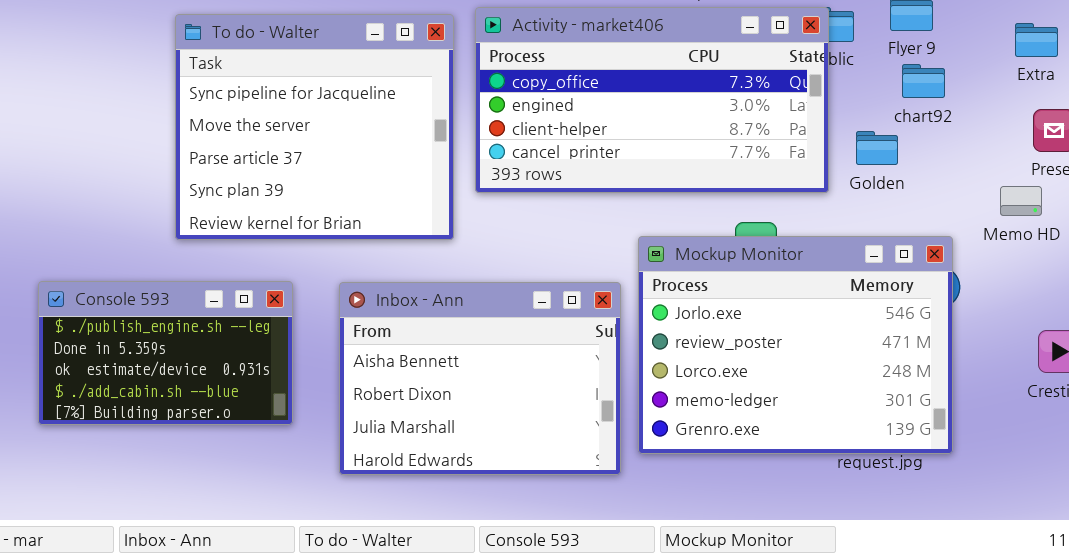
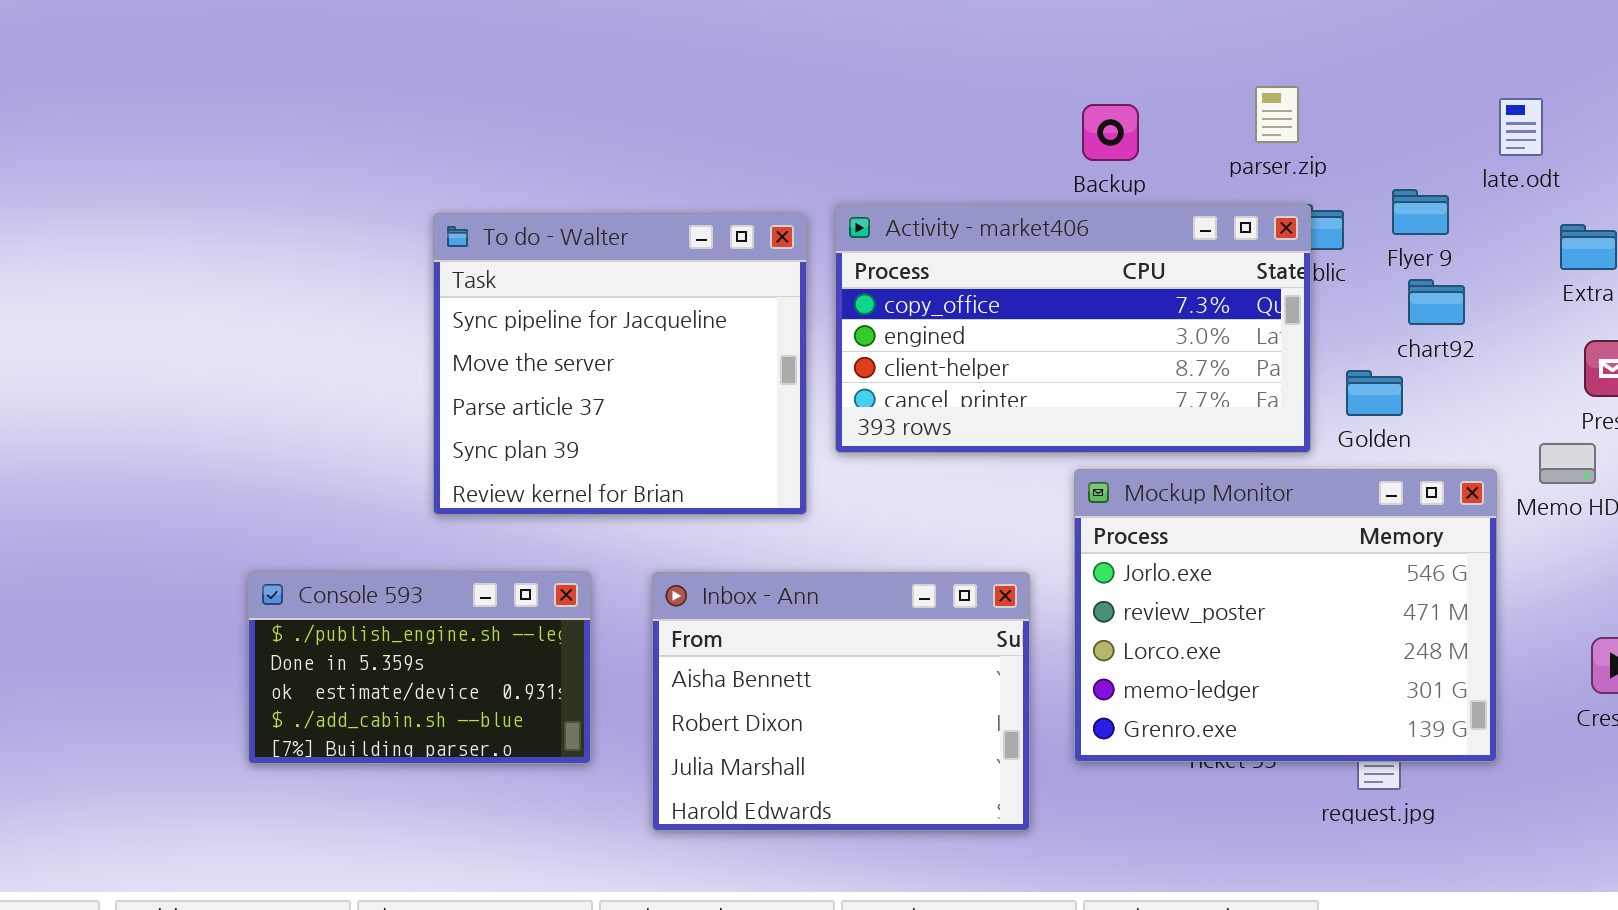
Mockup Monitor: [638,236,953,454] -> [1074,469,1497,762], moved

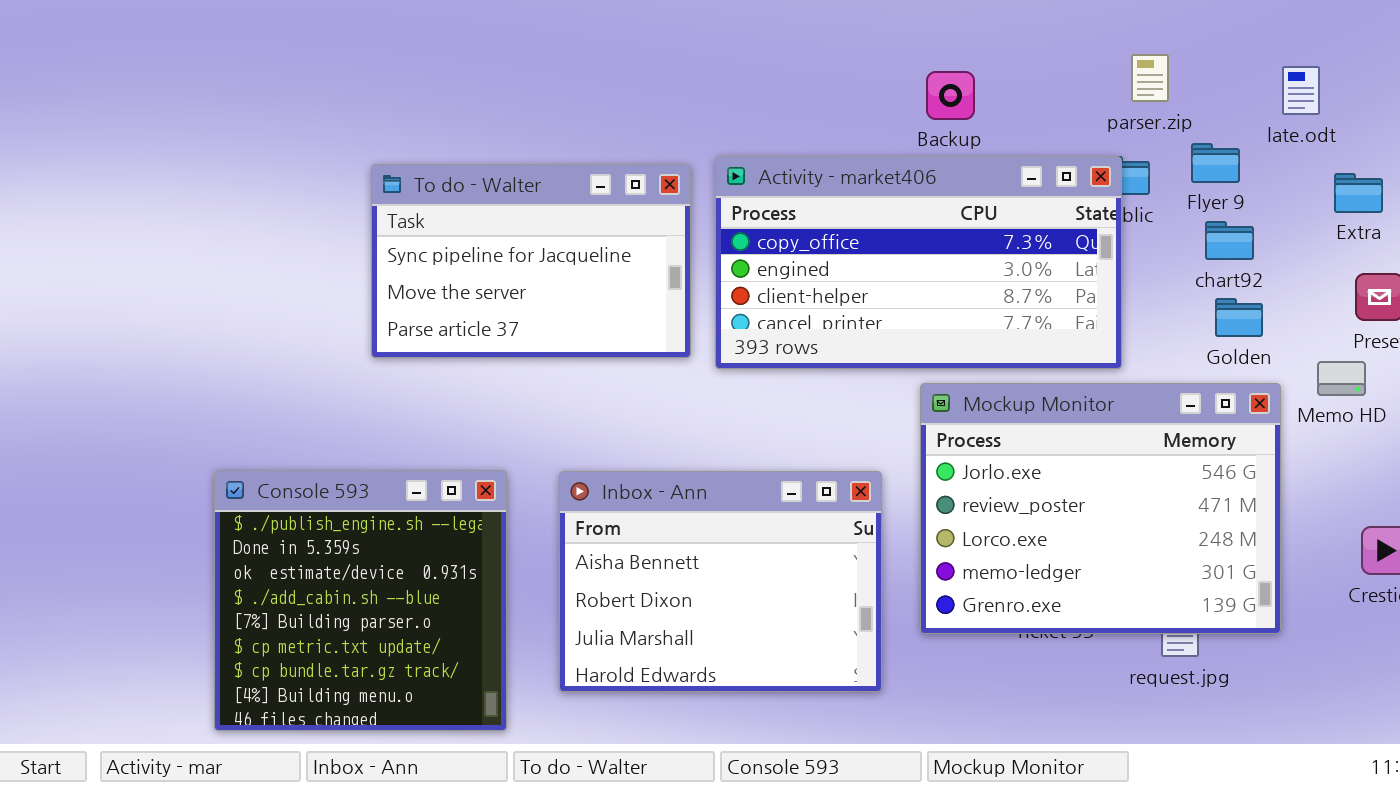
parser.zip: [1255,86,1299,143] -> [1131,54,1169,102], moved
To do - Walter: [433,213,807,515] -> [371,164,691,358], resized
Golden: [1346,370,1403,416] -> [1215,298,1263,337], moved
Console 593: [248,571,591,764] -> [214,470,507,731], resized

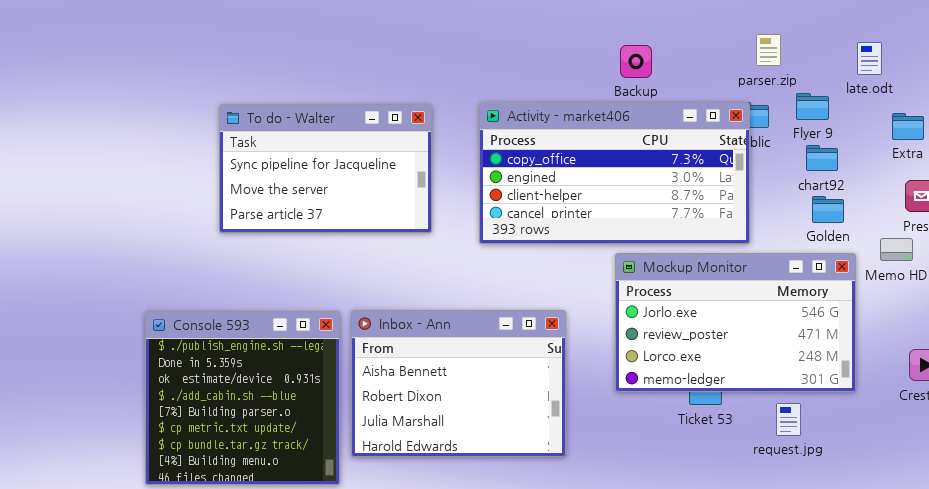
To do - Walter: [371,164,691,358] -> [219,104,432,233], moved
Mockup Monitor: [920,383,1281,634] -> [615,253,856,392], resized
Inbox - Ann: [559,471,882,692] -> [351,310,566,457], moved

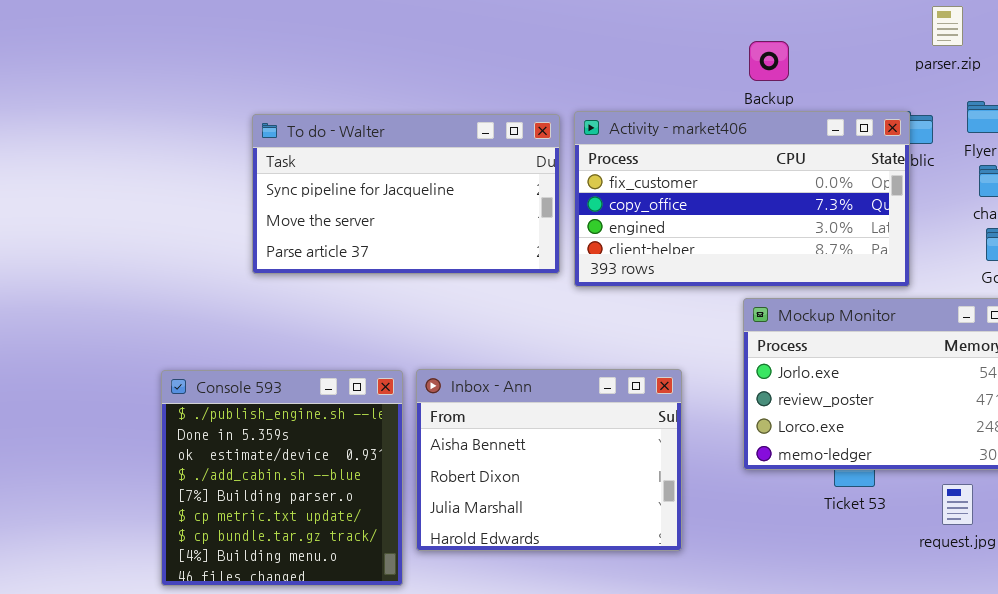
parser.zip: [756,34,781,66] -> [932,6,963,46], moved
Activity - market406: [479,102,750,244] -> [574,111,910,287], scrolled up 1 row
To do - Walter: [219,104,432,233] -> [252,114,560,274], resized

